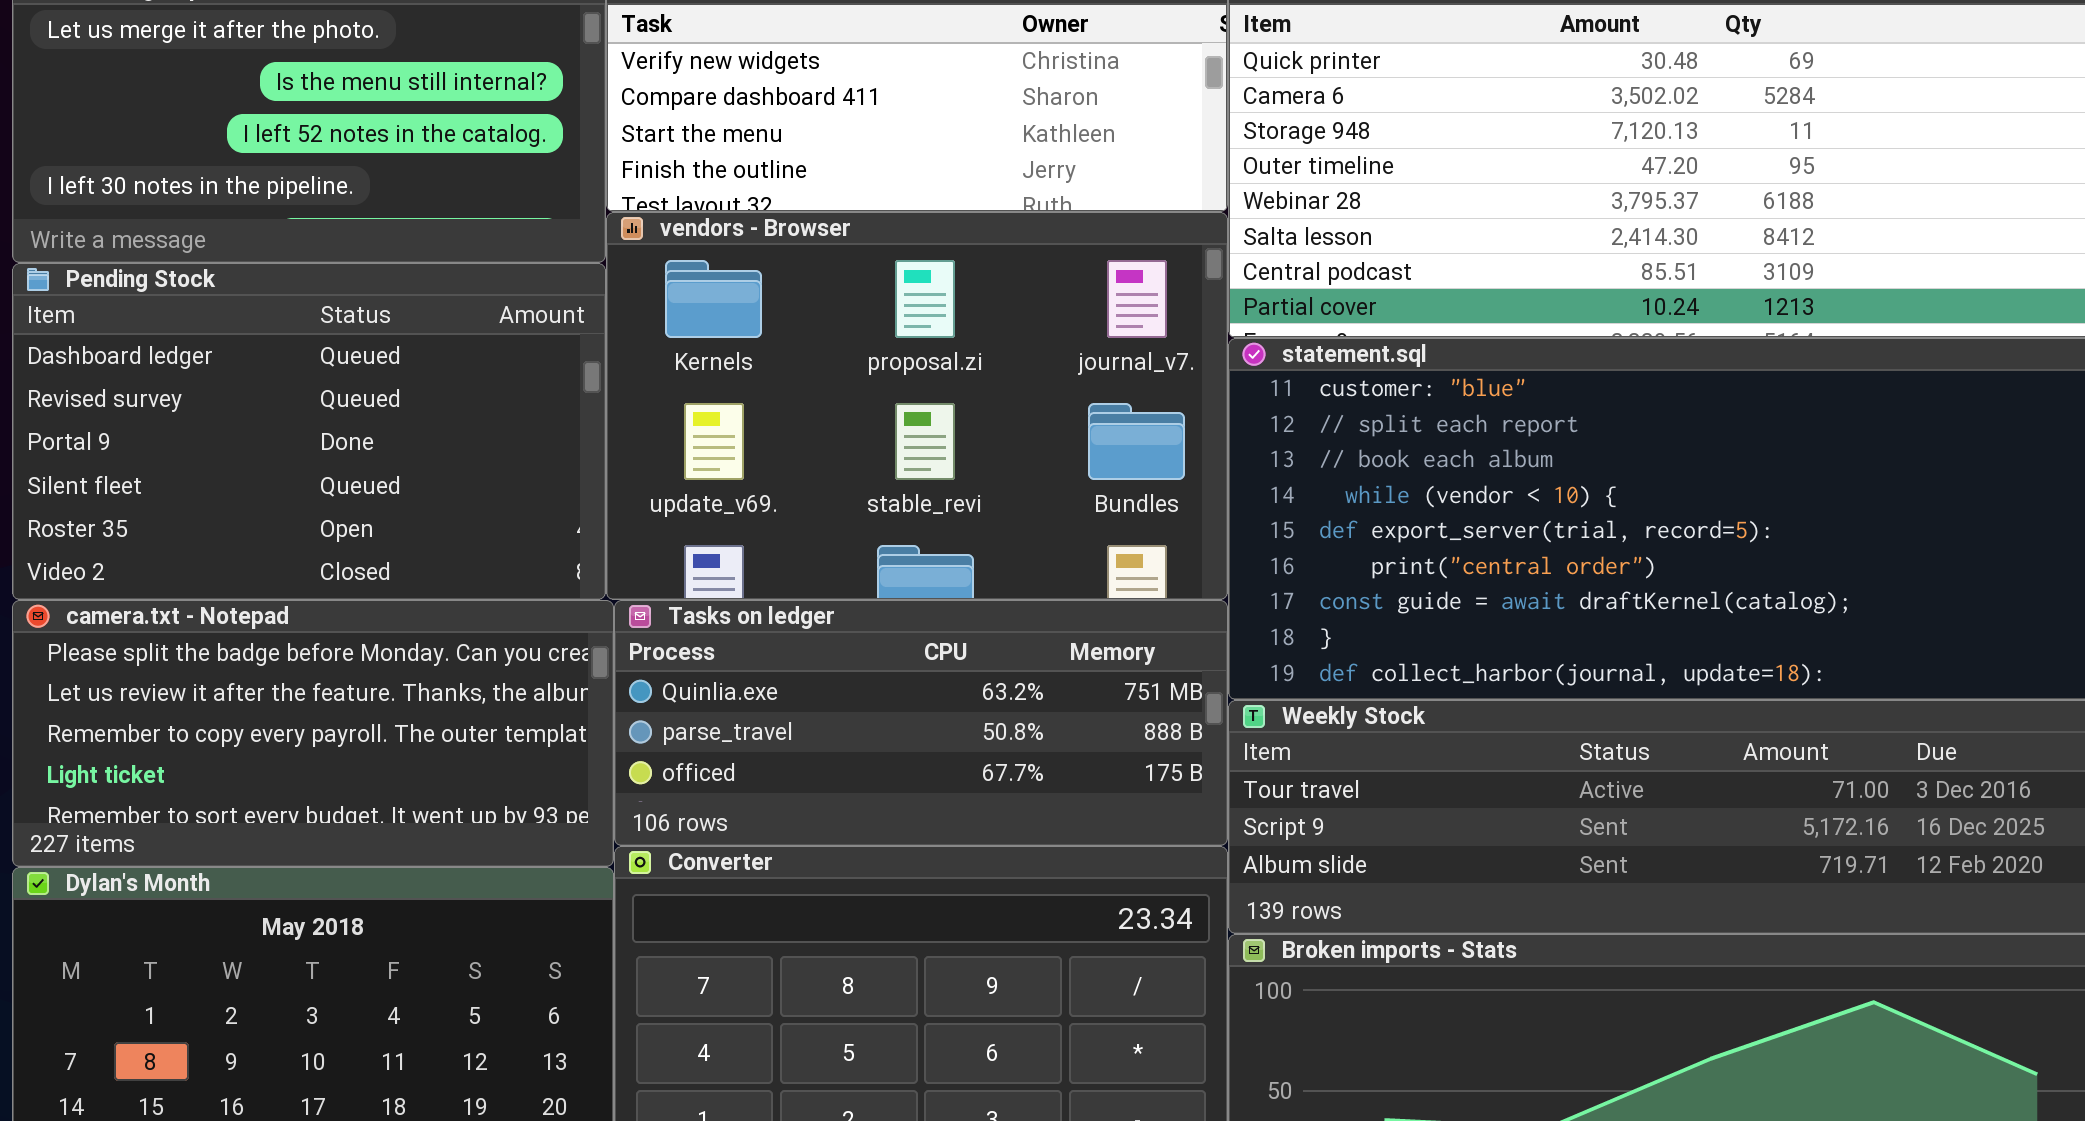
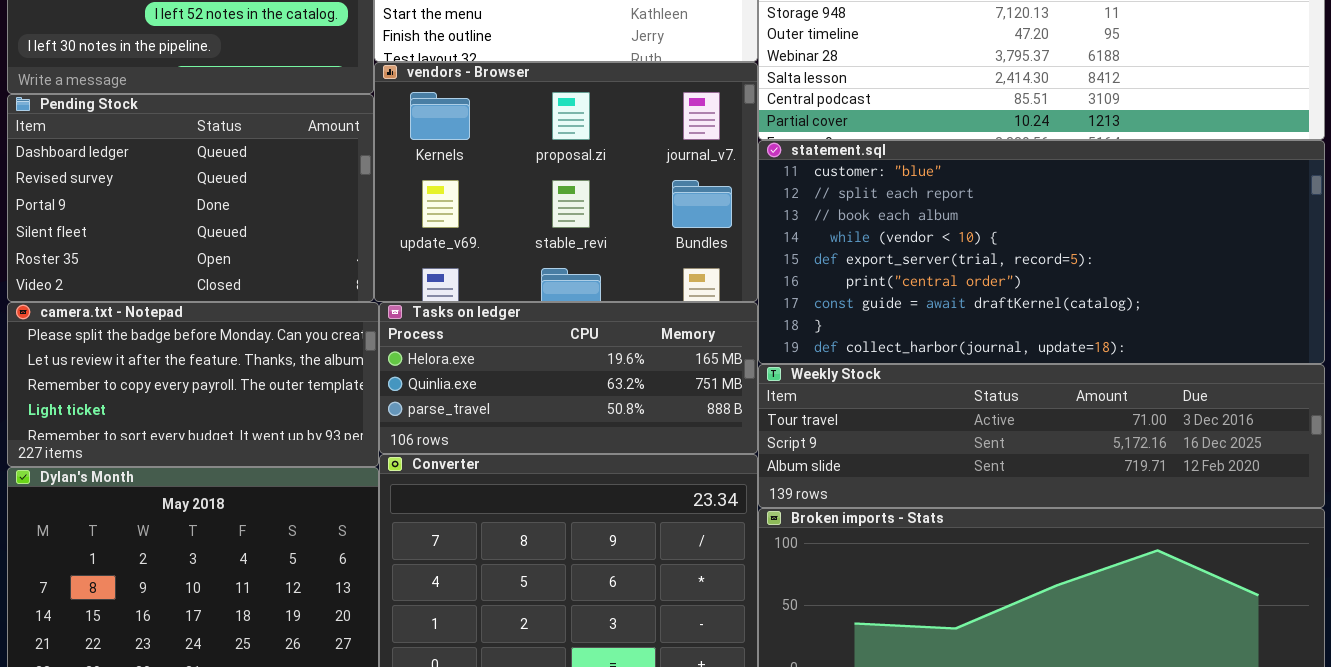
Tasks on ledger: [614,600,1228,846] -> [379,302,758,454], scrolled up 1 row

